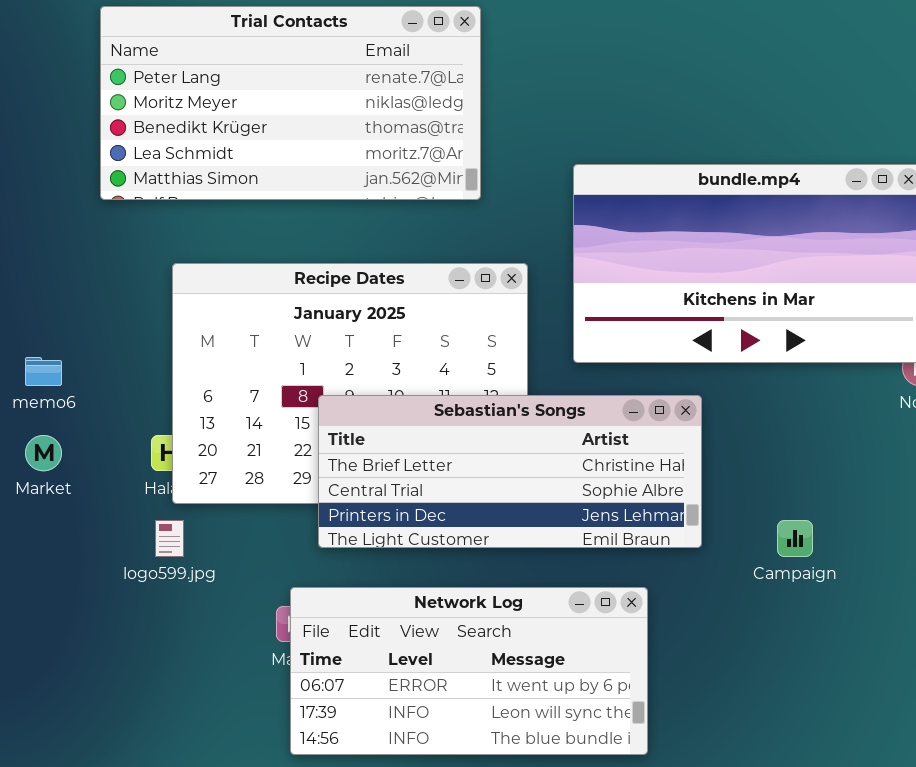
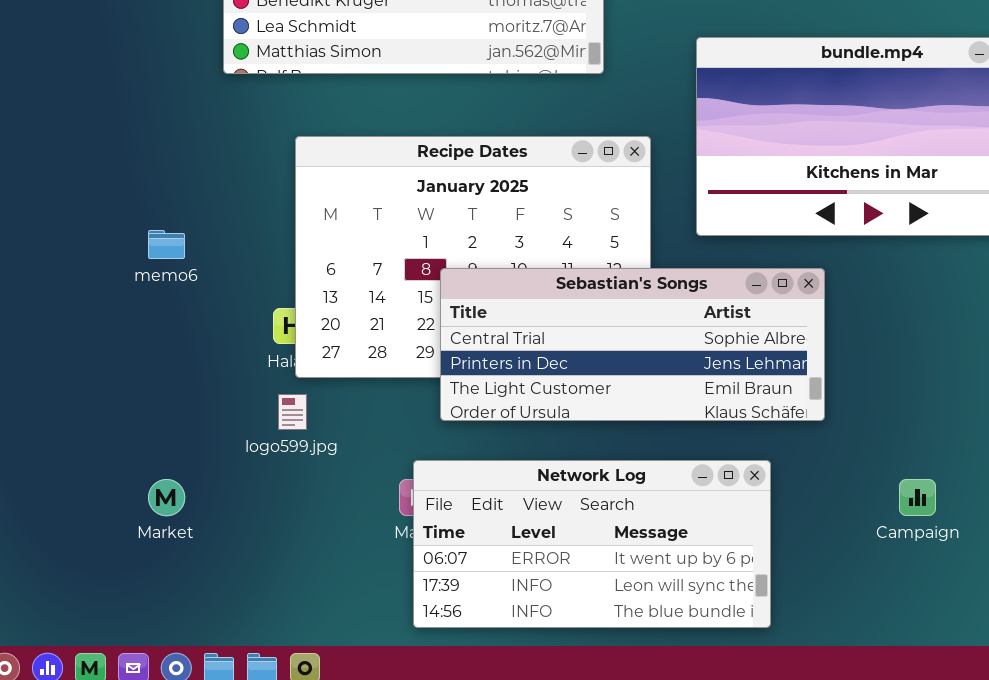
Sebastian's Songs: [318,395,702,548] -> [440,268,825,421], scrolled down 1 row
Market: [25,435,62,471] -> [148,479,185,516], moved
Campaign: [777,520,813,557] -> [899,479,936,516], moved

